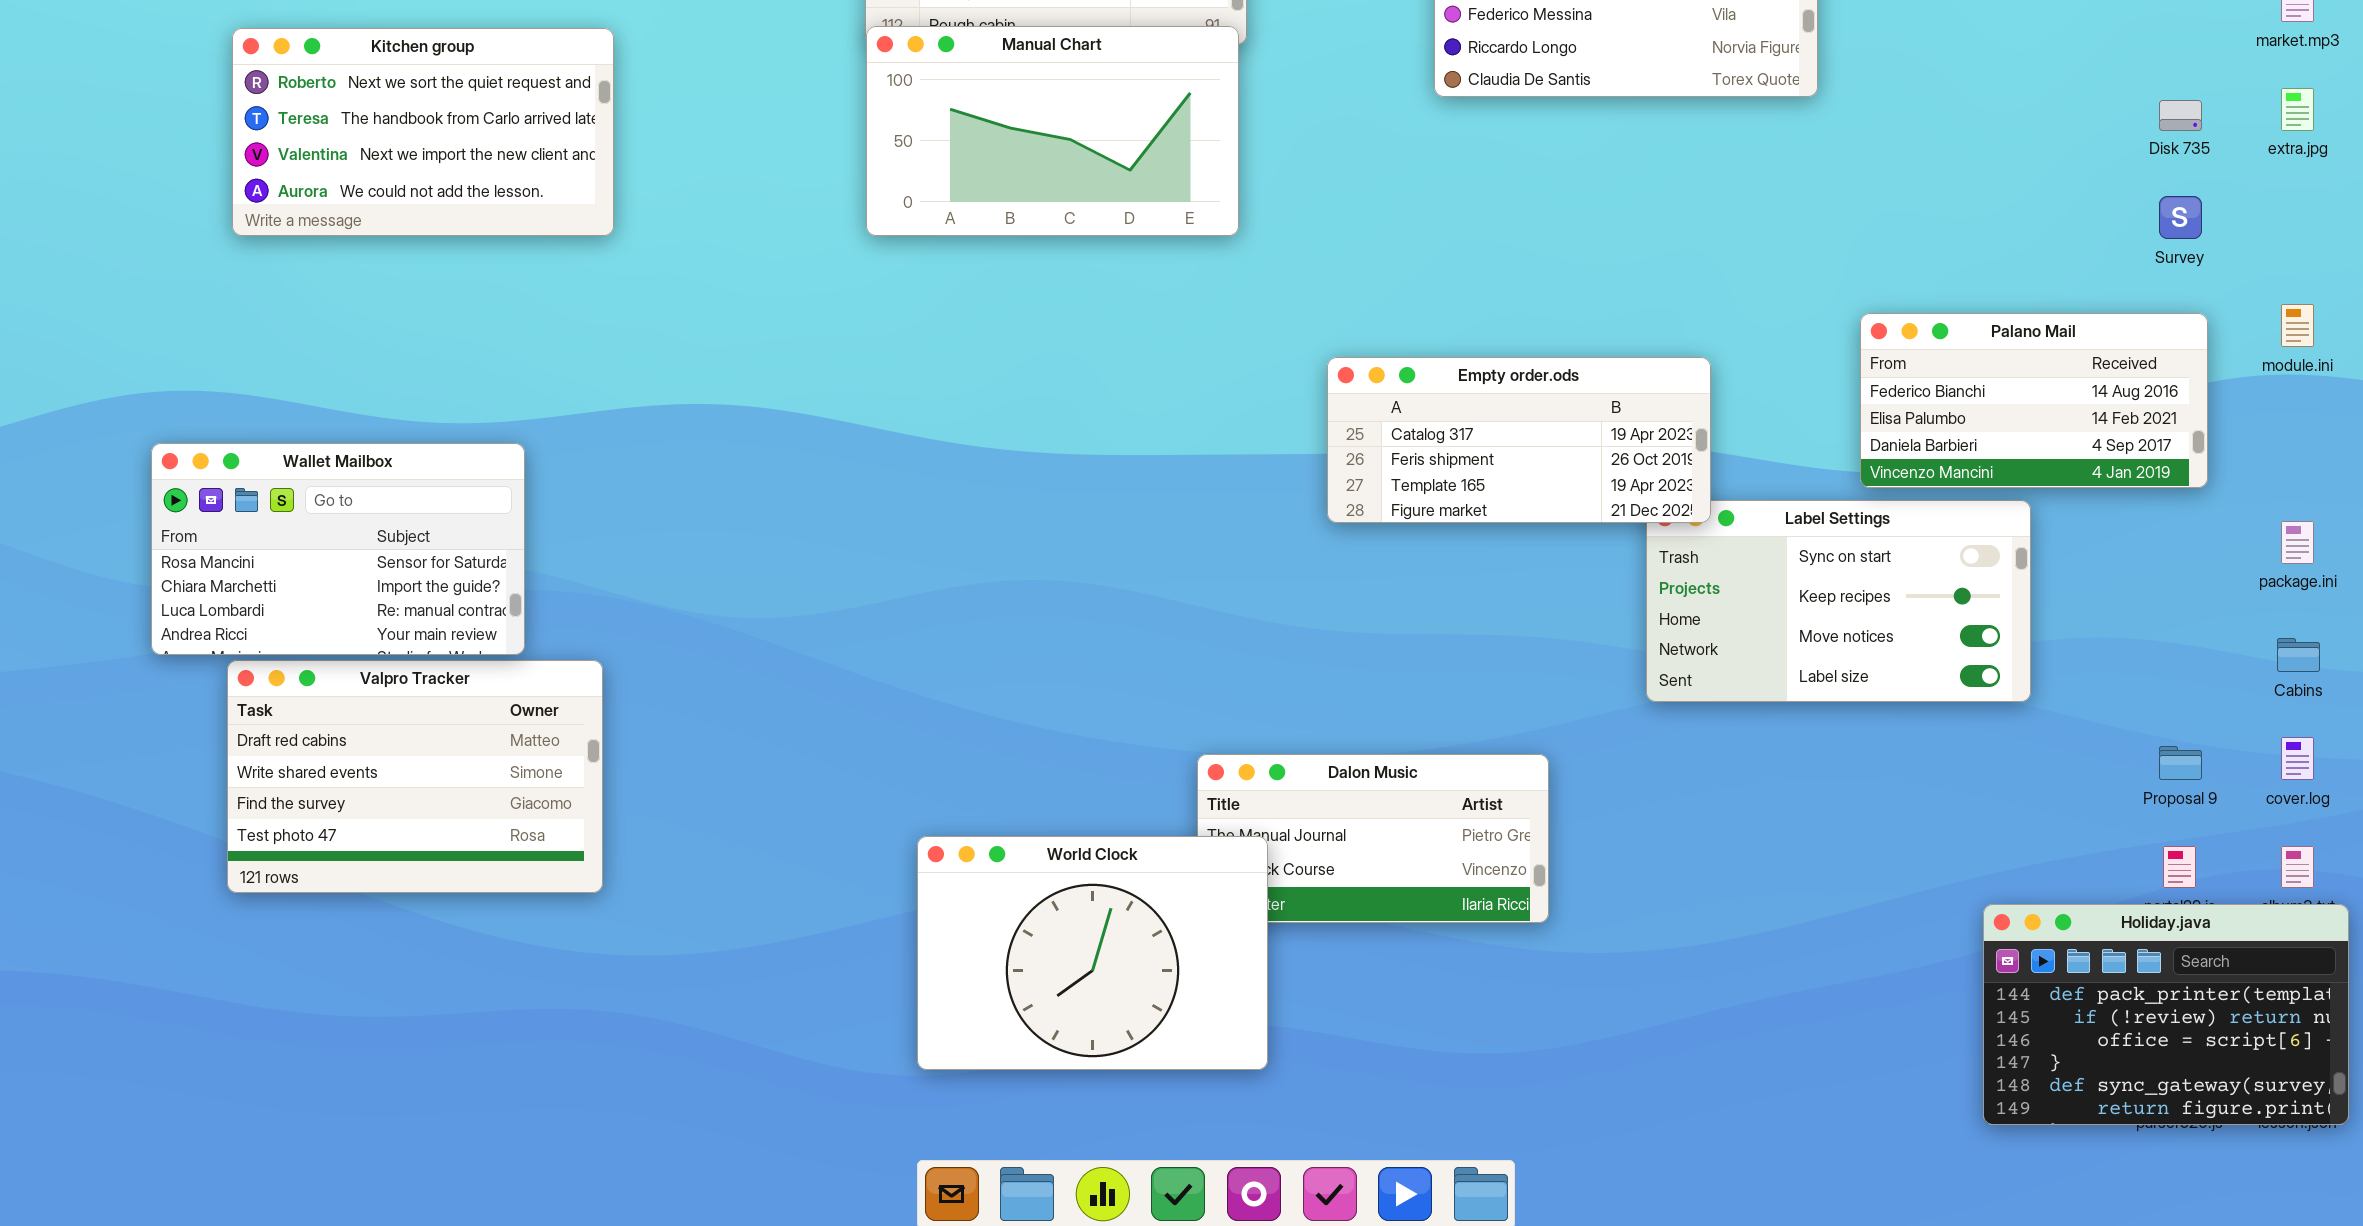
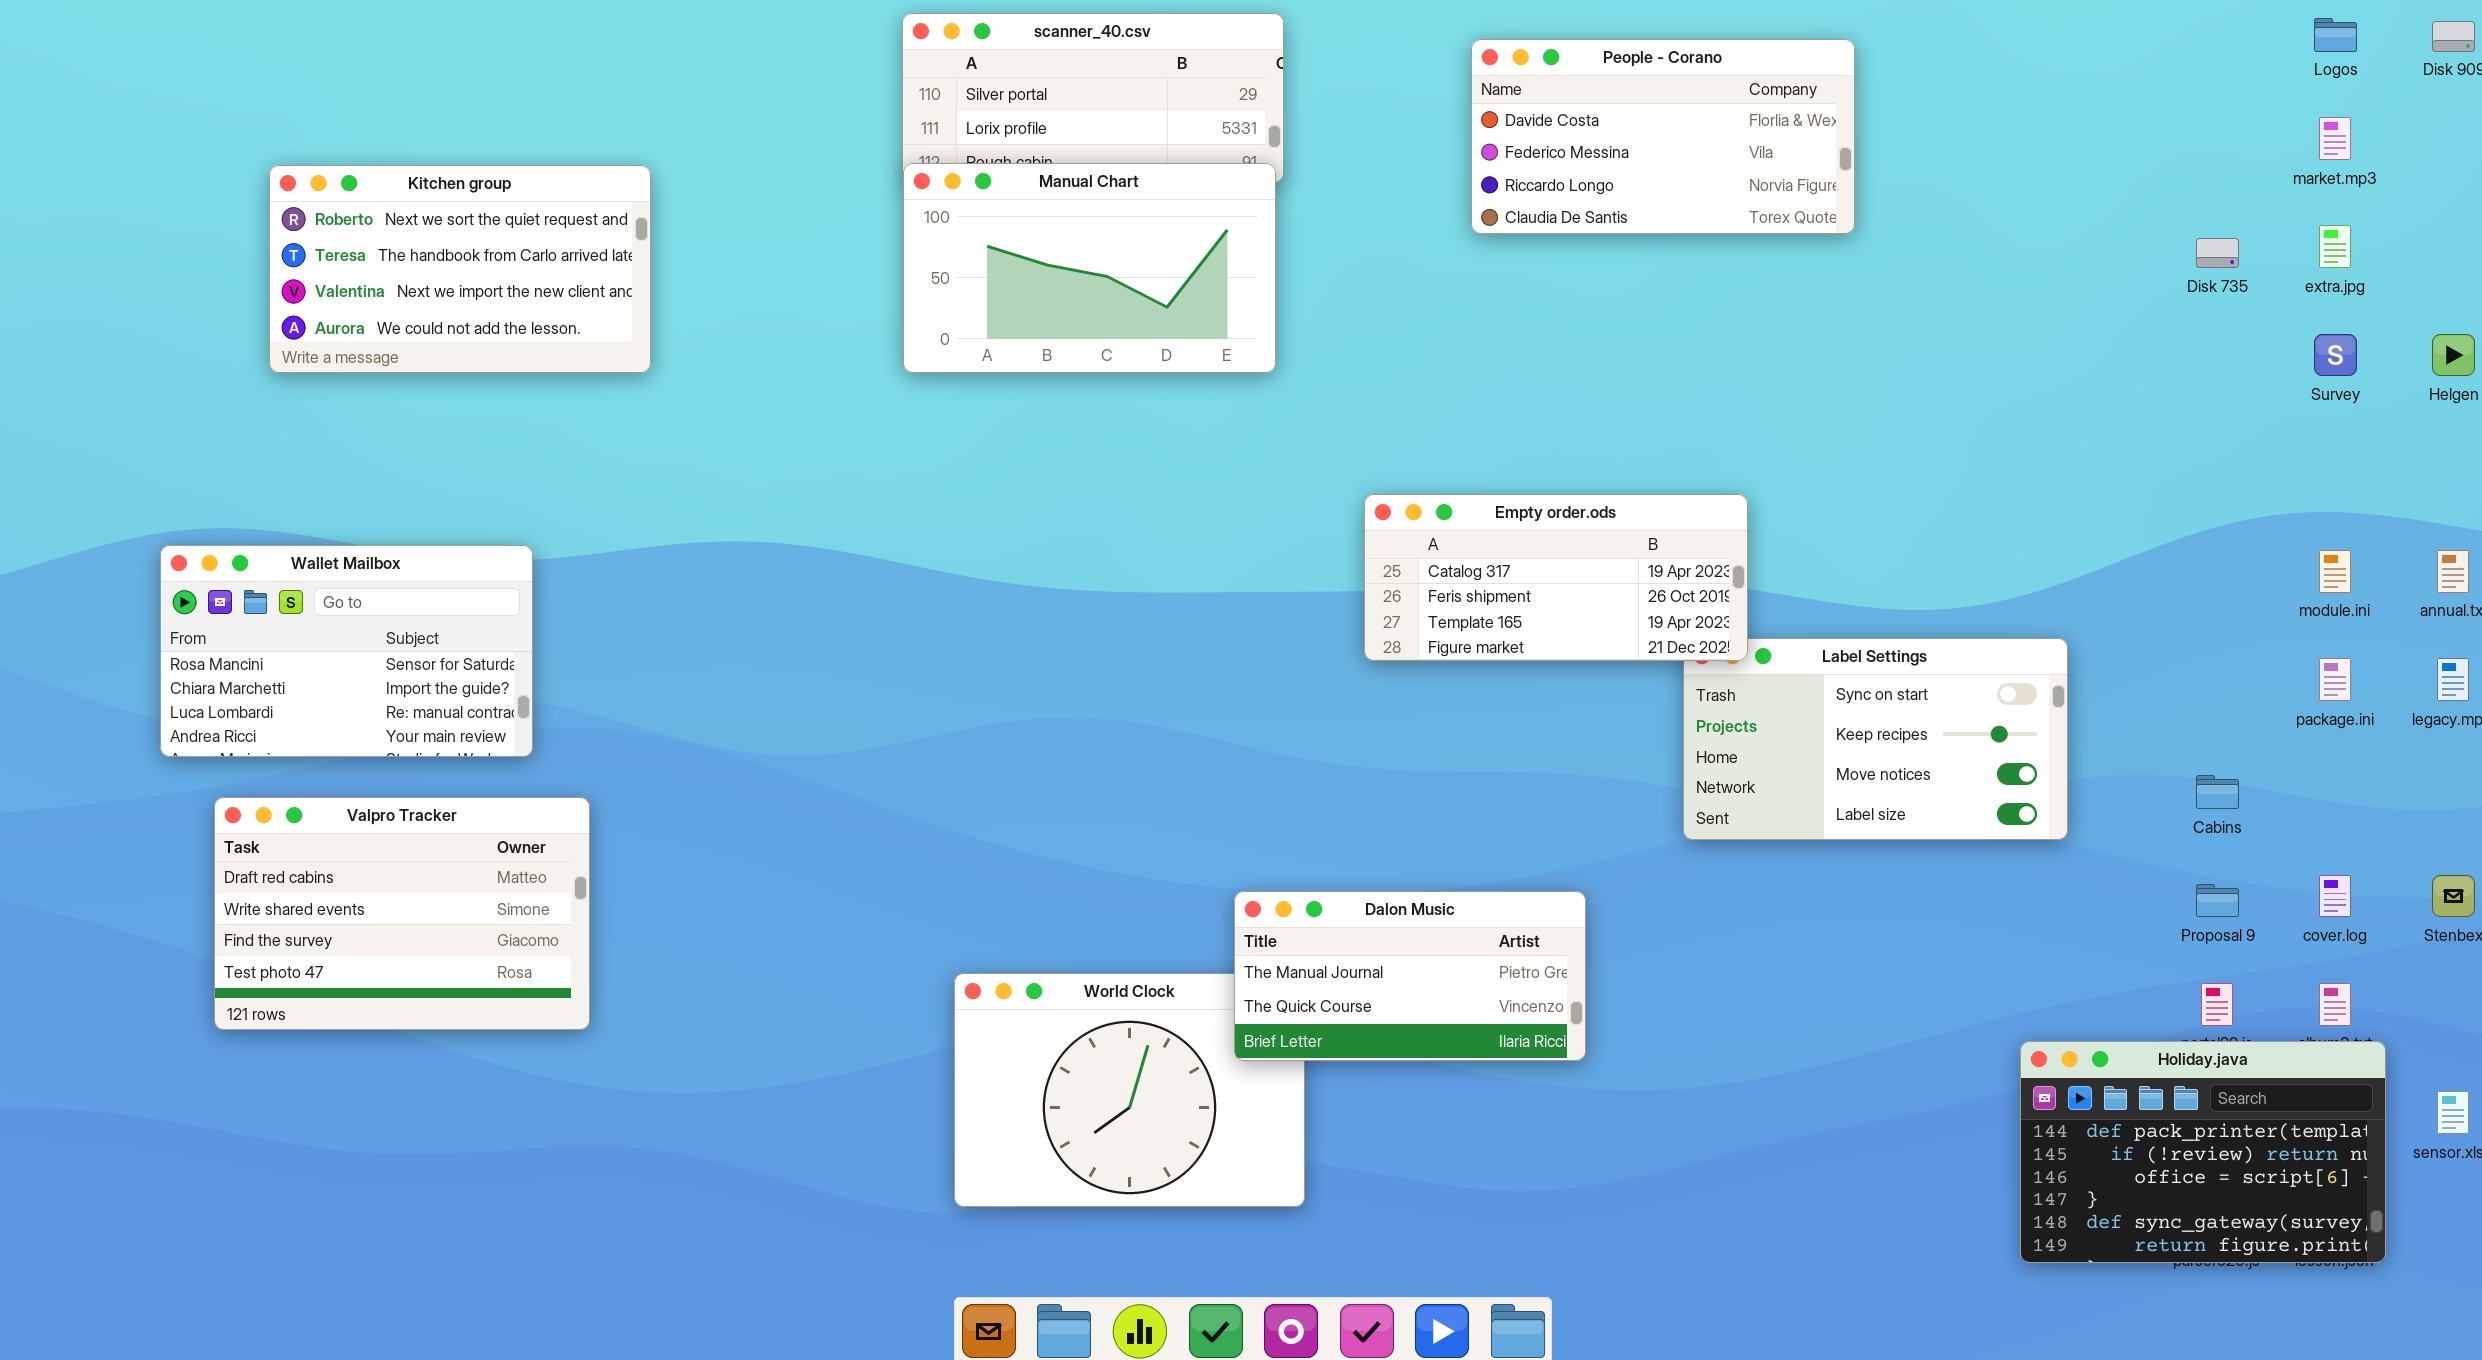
Survey: [2159,196,2202,239] -> [2314,334,2357,376], moved
module.ini: [2281,304,2314,347] -> [2319,550,2351,593], moved
Palano Mail: [1860,313,2208,488] -> none, closed
Wallet Mailbox: [151,443,525,655] -> [160,545,533,757], moved
Cabins: [2277,638,2320,672] -> [2196,775,2239,809], moved
Valpro Tracker: [227,660,603,893] -> [214,797,590,1030], moved
Dalon Music: [1197,754,1549,923] -> [1234,891,1586,1061], raised

